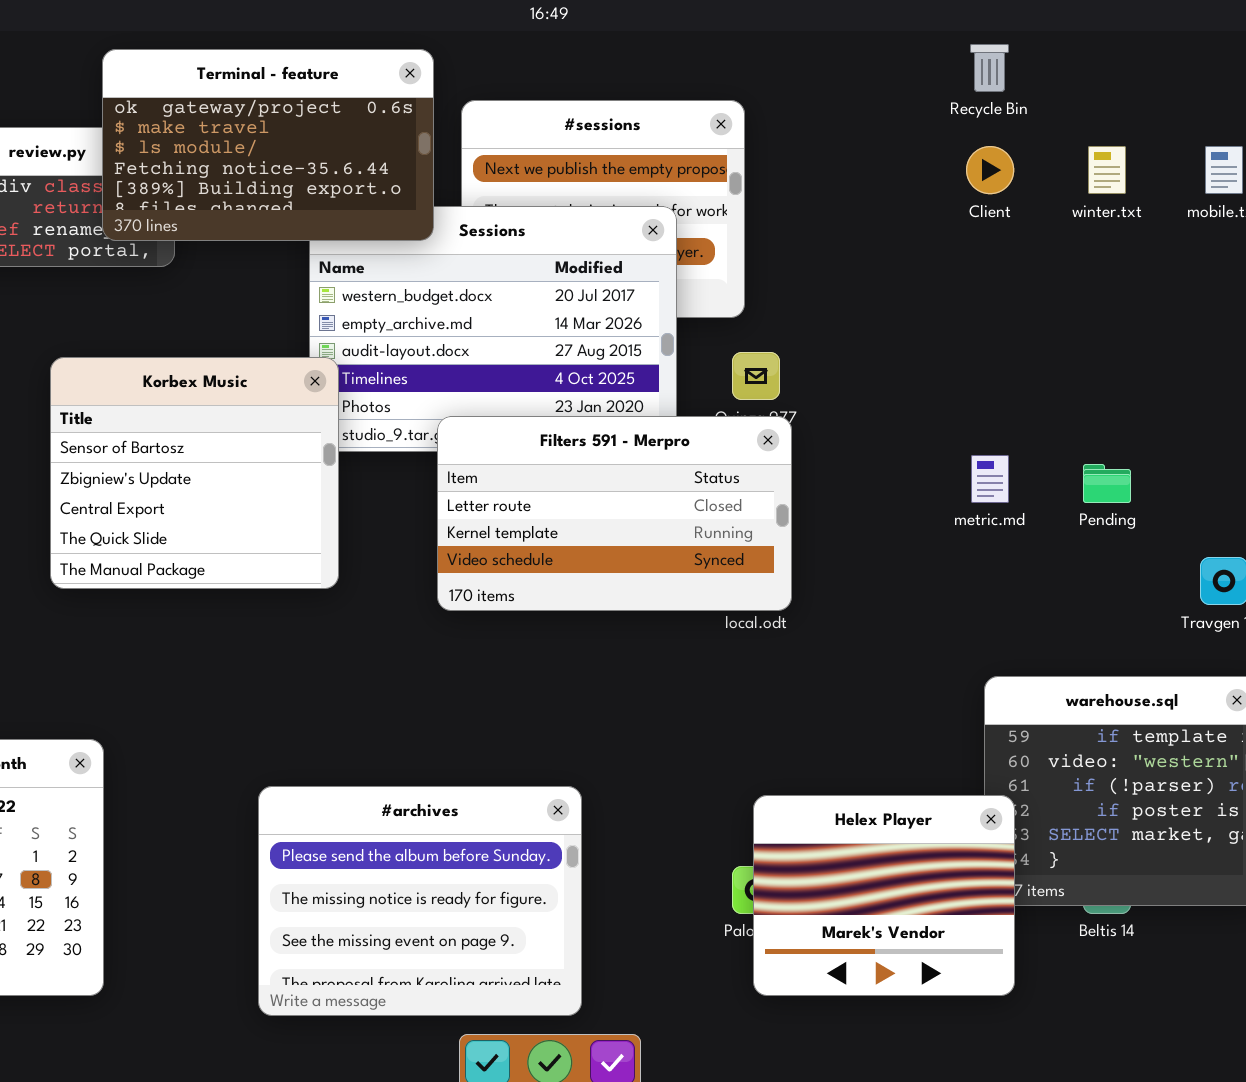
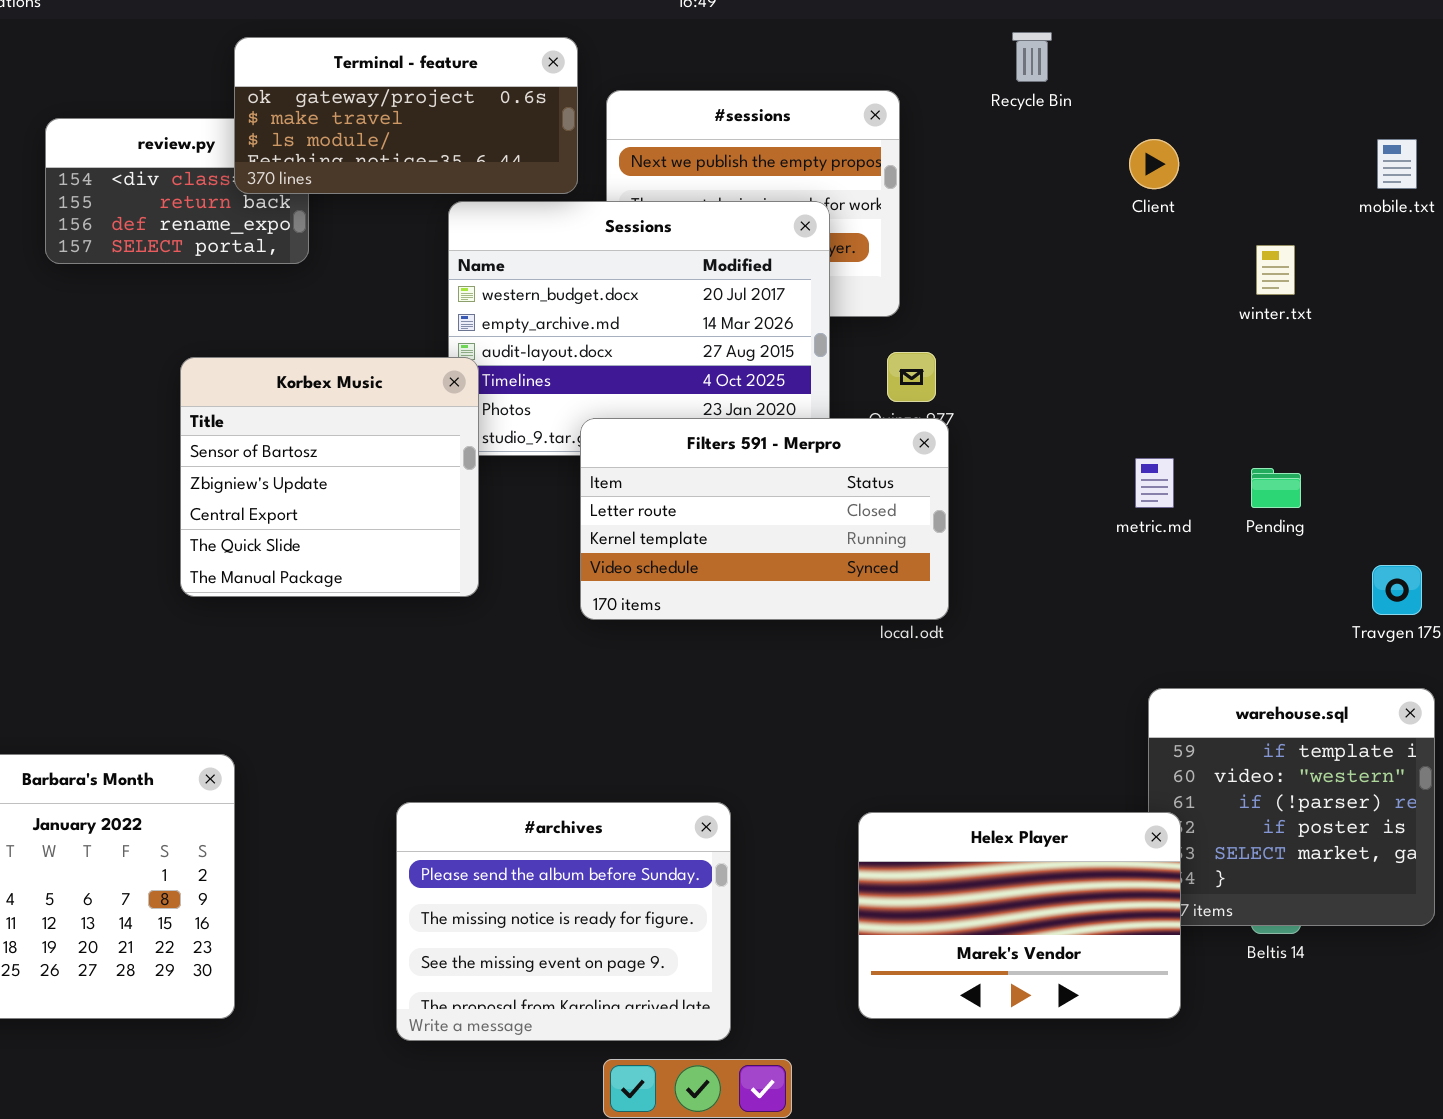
Recycle Bin: [970,44,1009,92] -> [1012,32,1052,82], moved
Terminal - feature: [102,49,434,241] -> [234,37,578,194], resized
winter.txt: [1088,146,1126,194] -> [1256,245,1295,295], moved
Helex Player: [753,795,1015,996] -> [858,812,1181,1019], resized

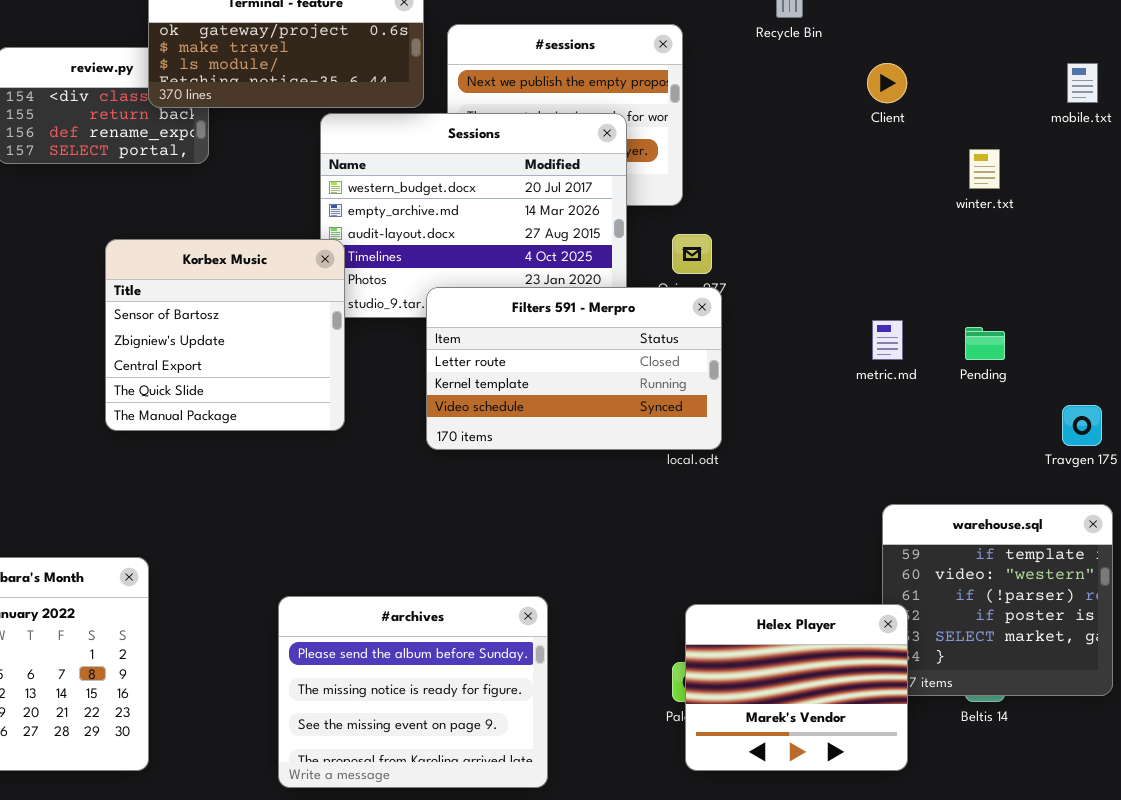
Helex Player: [858,812,1181,1019] -> [685,604,908,771], resized

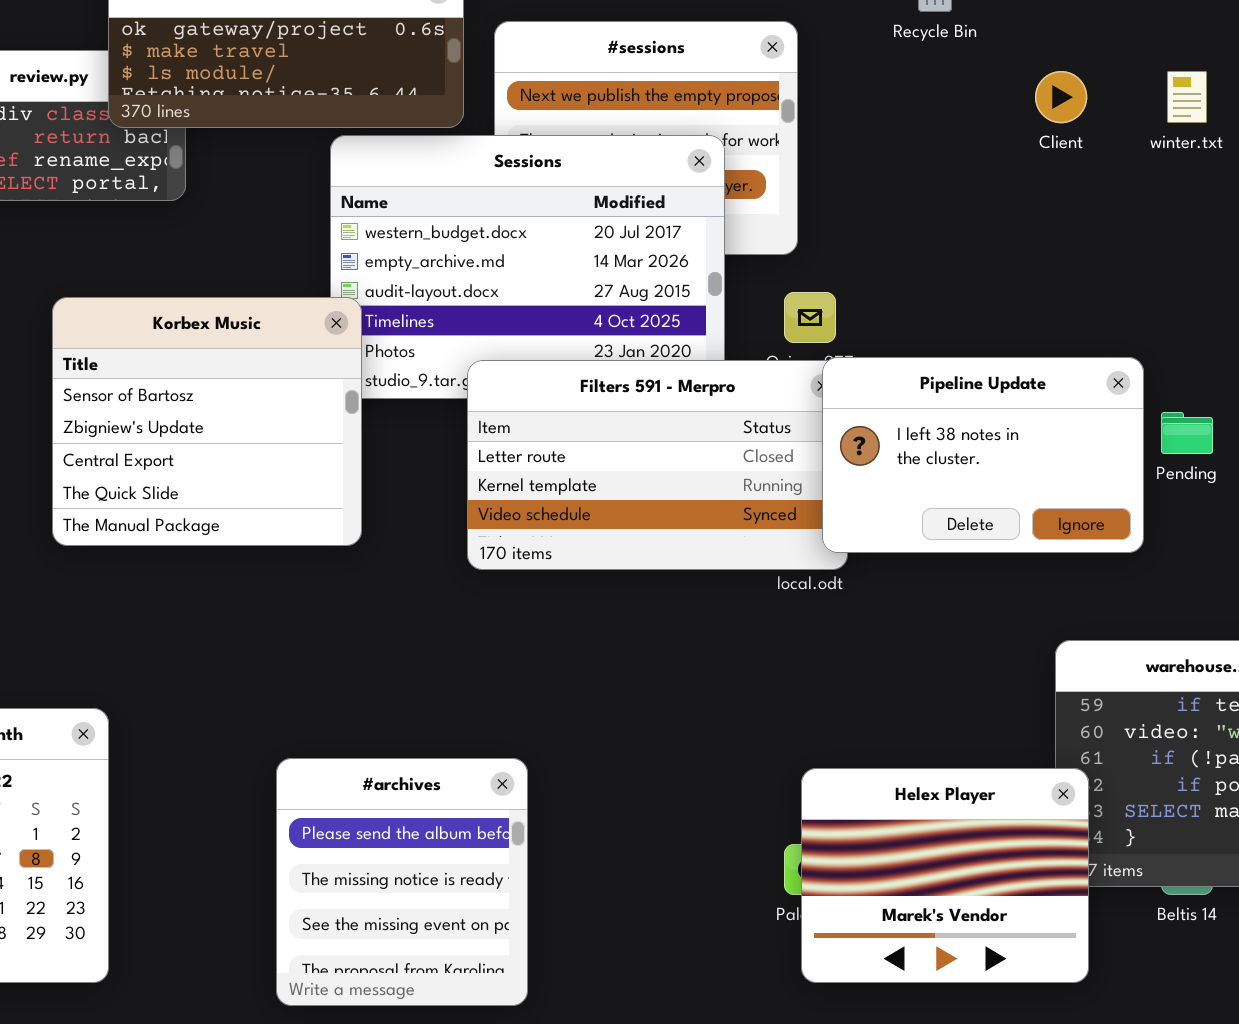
winter.txt: [969,149,1000,189] -> [1167,71,1207,123], moved
Pipeline Update: none -> [822,357,1144,553], opened
#archives: [278,596,548,788] -> [276,758,528,1006], resized

